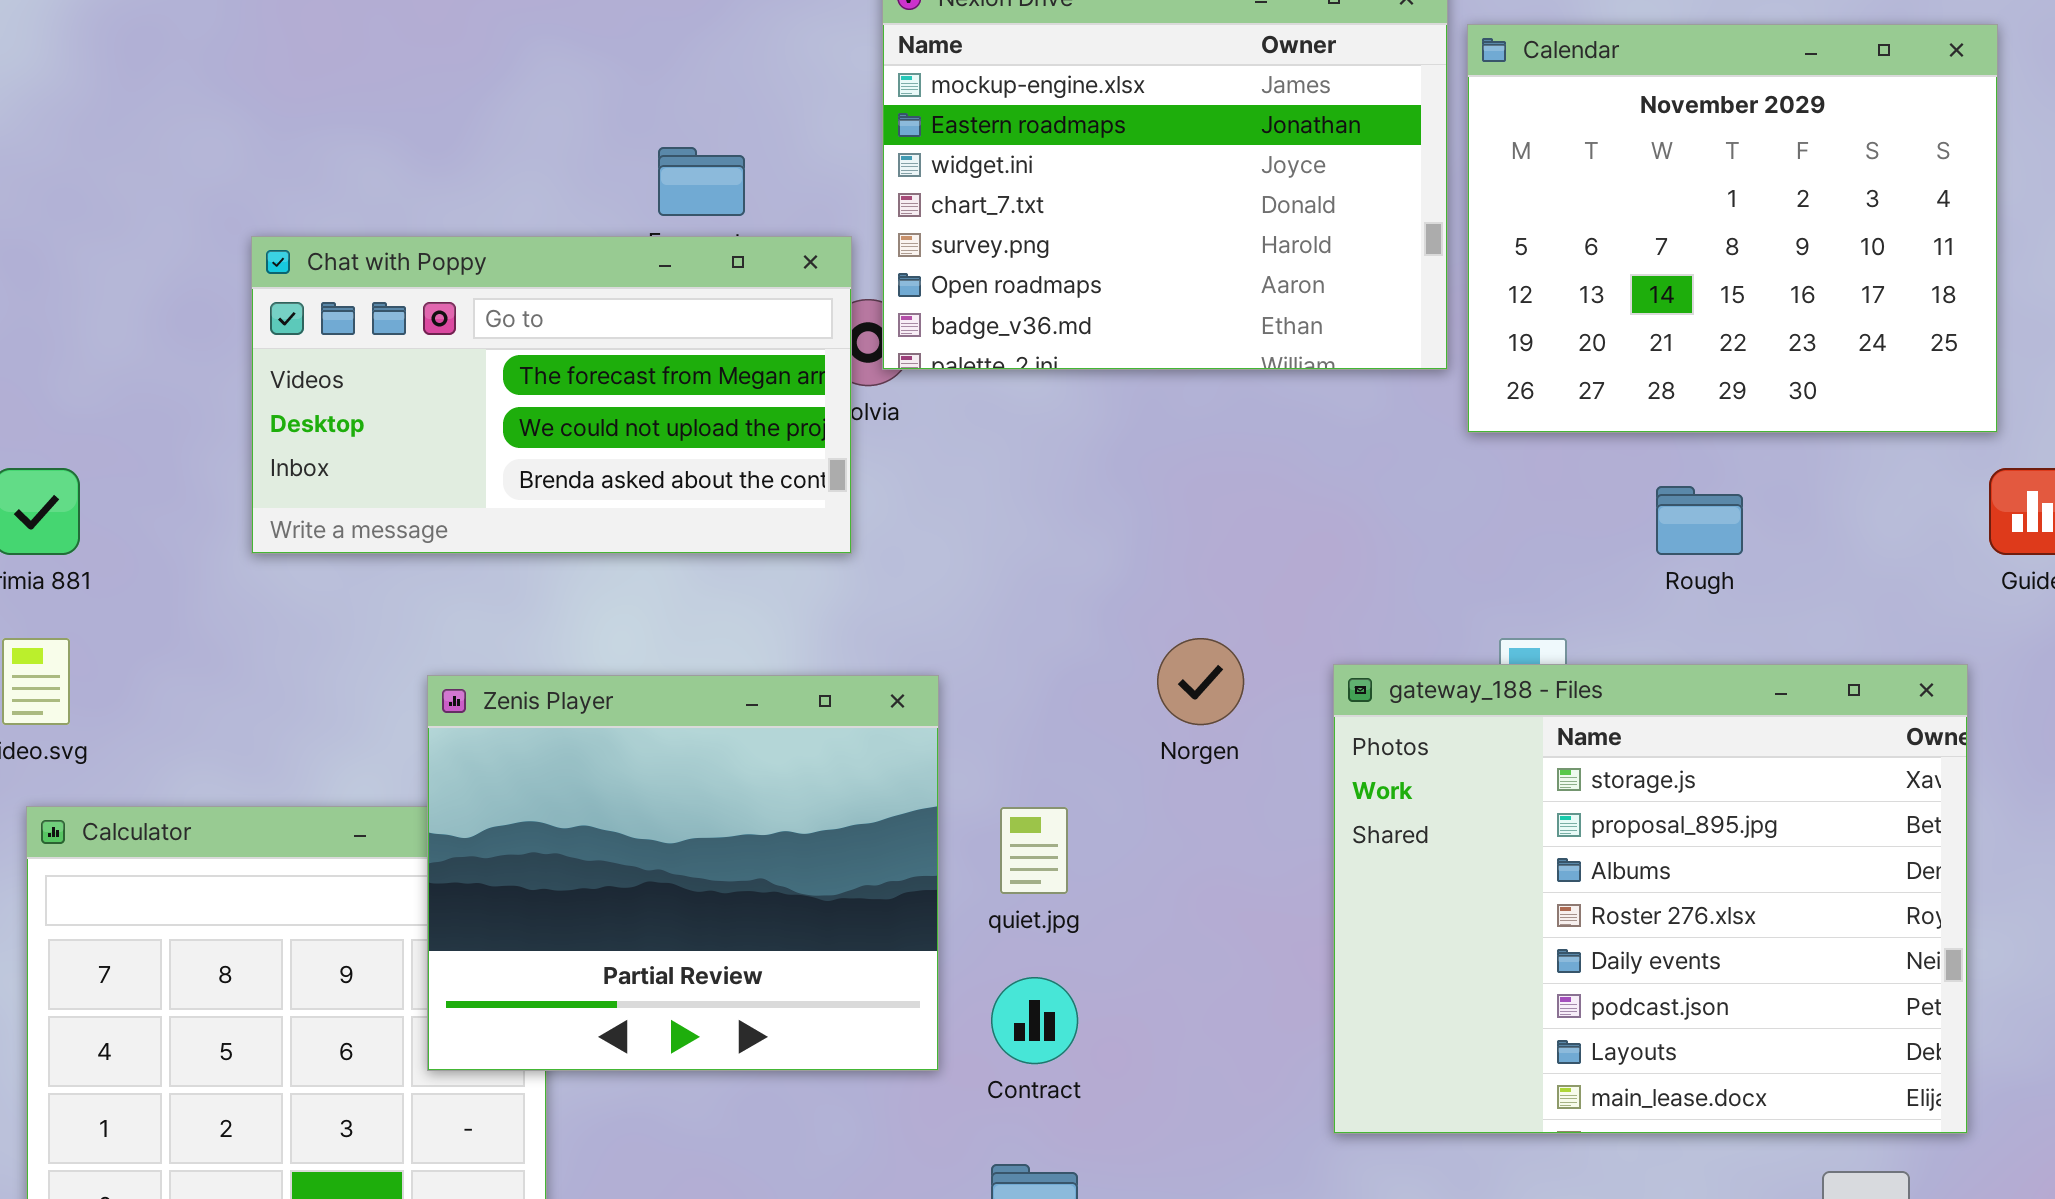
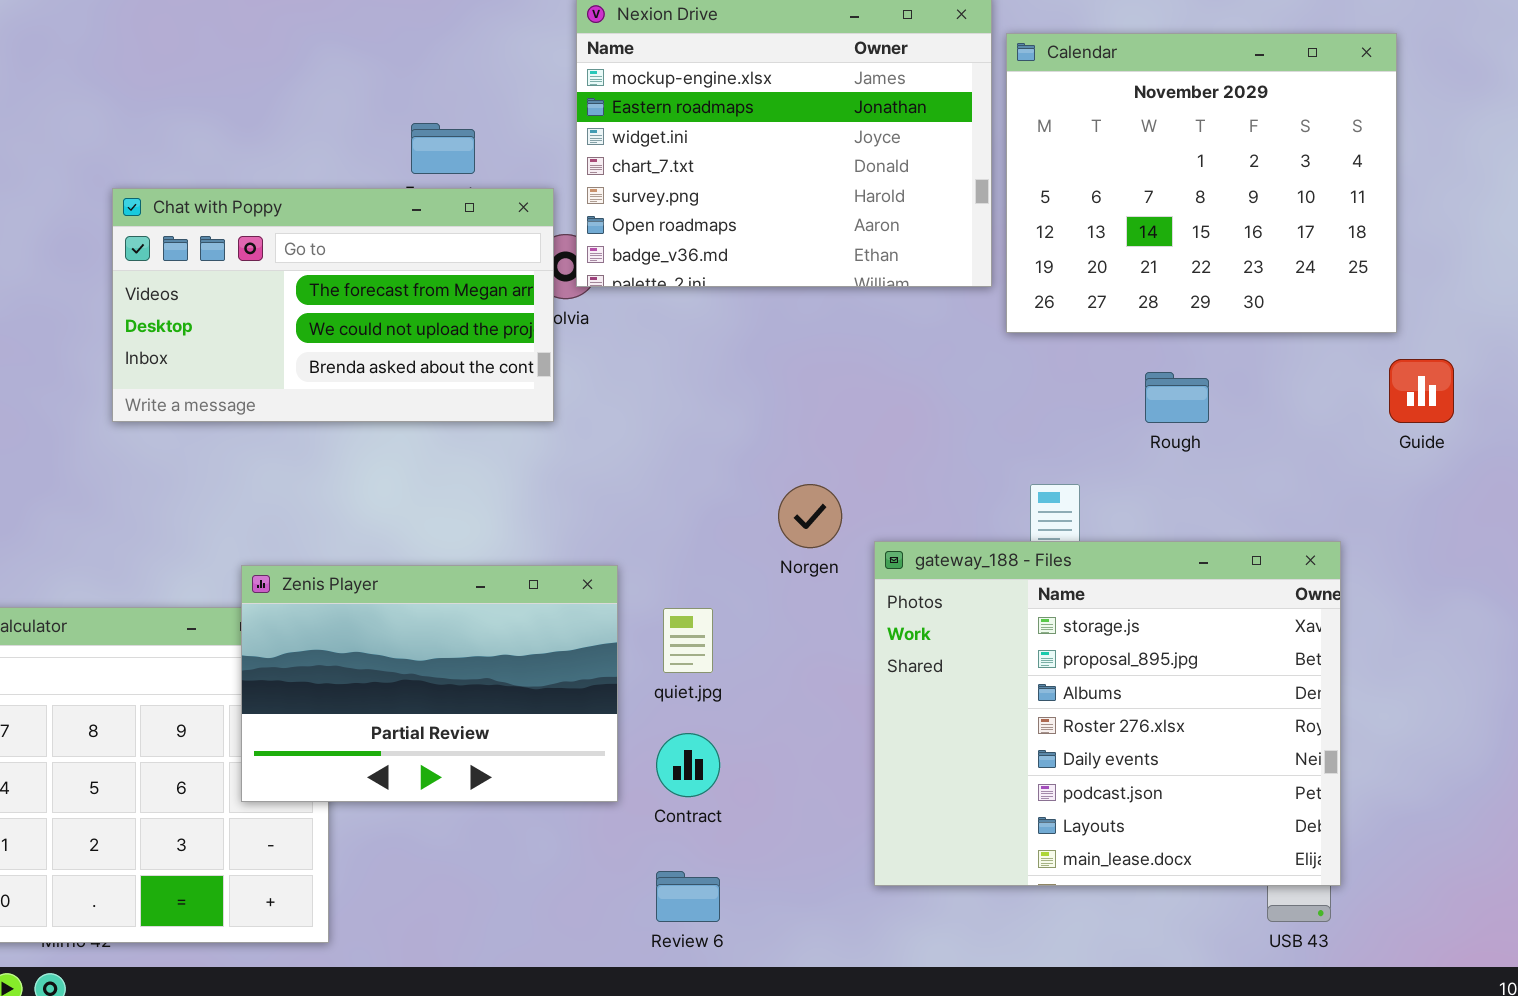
gateway_188 - Files: [1333,664,1968,1134] -> [874,541,1341,886], moved
Zenis Player: [427,675,939,1071] -> [241,565,618,802], resized

